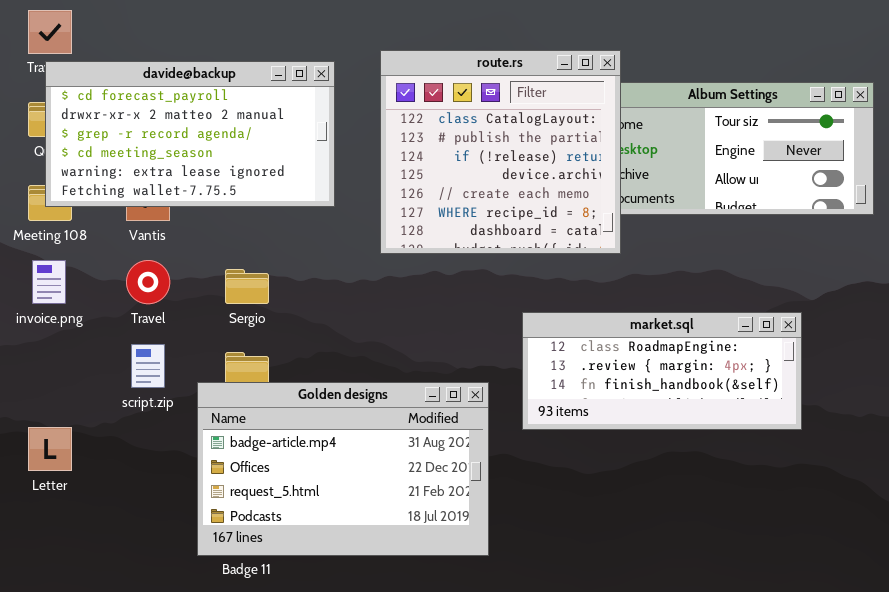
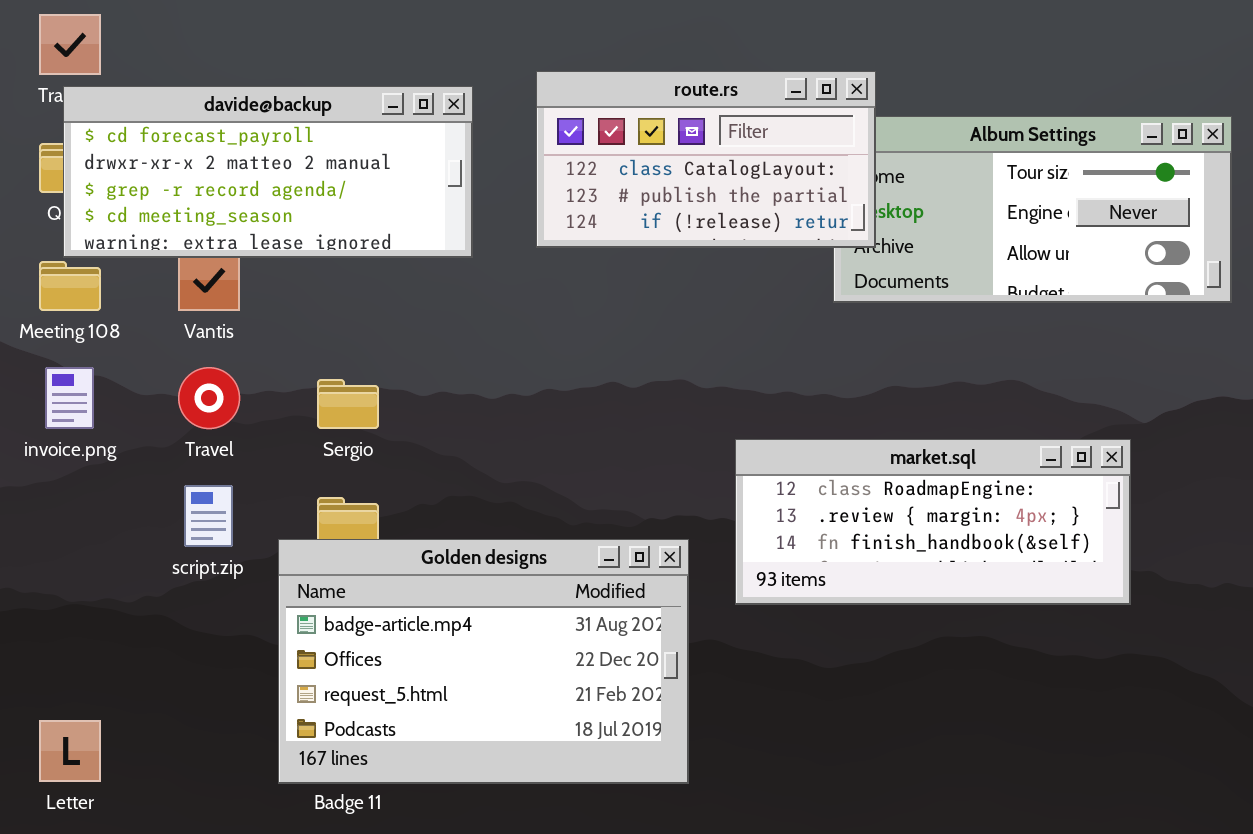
route.rs: [380,50,621,254] -> [536,71,876,248], resized
davide@backup: [45,61,335,207] -> [63,86,473,258], resized
Letter: [28,427,72,471] -> [39,720,101,782], moved

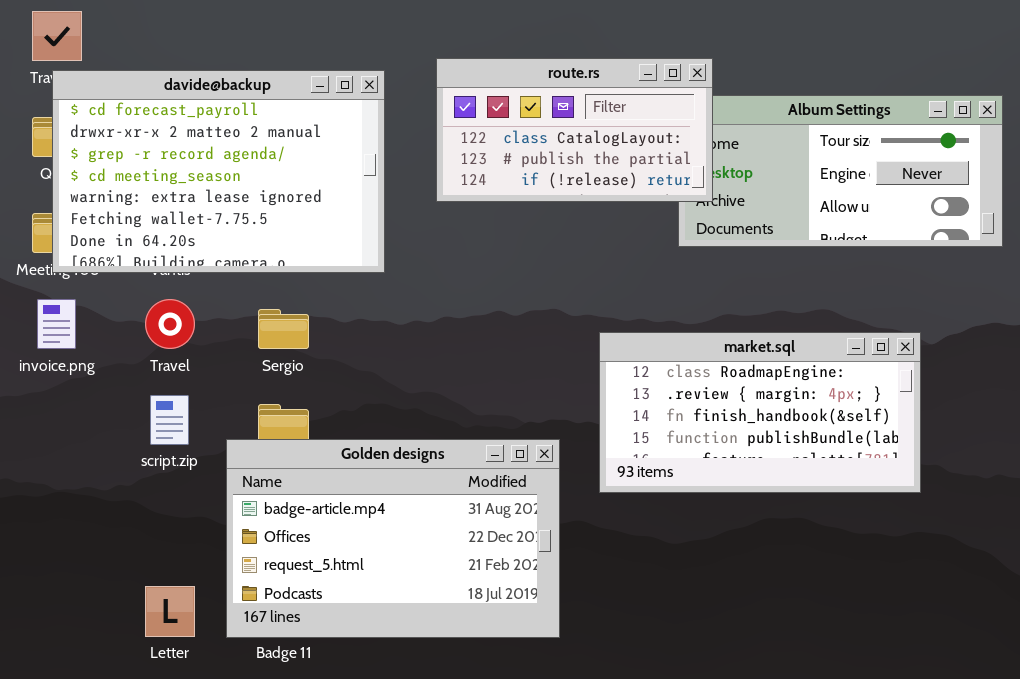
davide@backup: [63,86,473,258] -> [52,70,385,273], resized
market.sql: [735,439,1131,605] -> [599,332,921,493], resized
Letter: [39,720,101,782] -> [145,586,195,637], moved

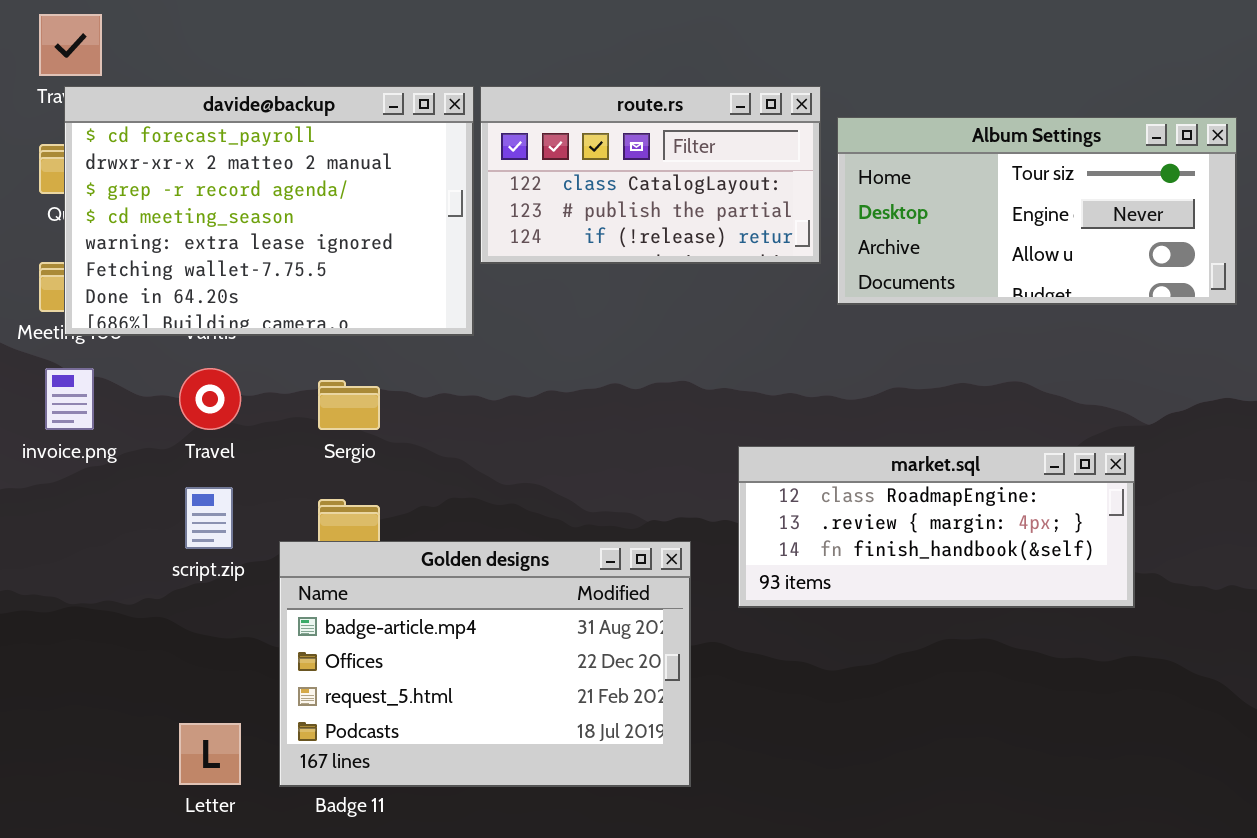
route.rs: [436,58,713,202] -> [480,86,821,264], moved
market.sql: [599,332,921,493] -> [738,446,1135,608], resized

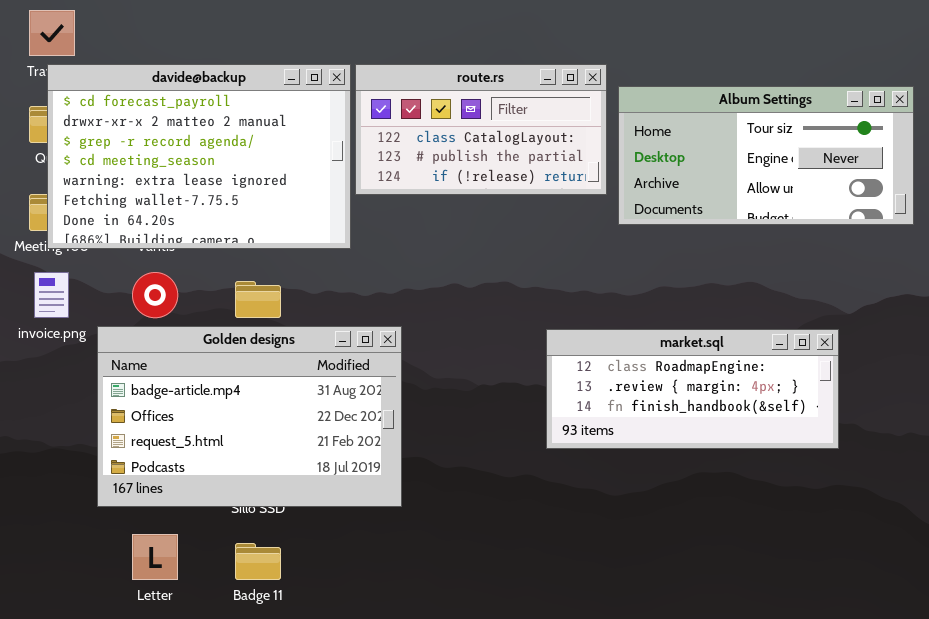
Golden designs: [279,541,691,787] -> [97,326,402,507], moved

